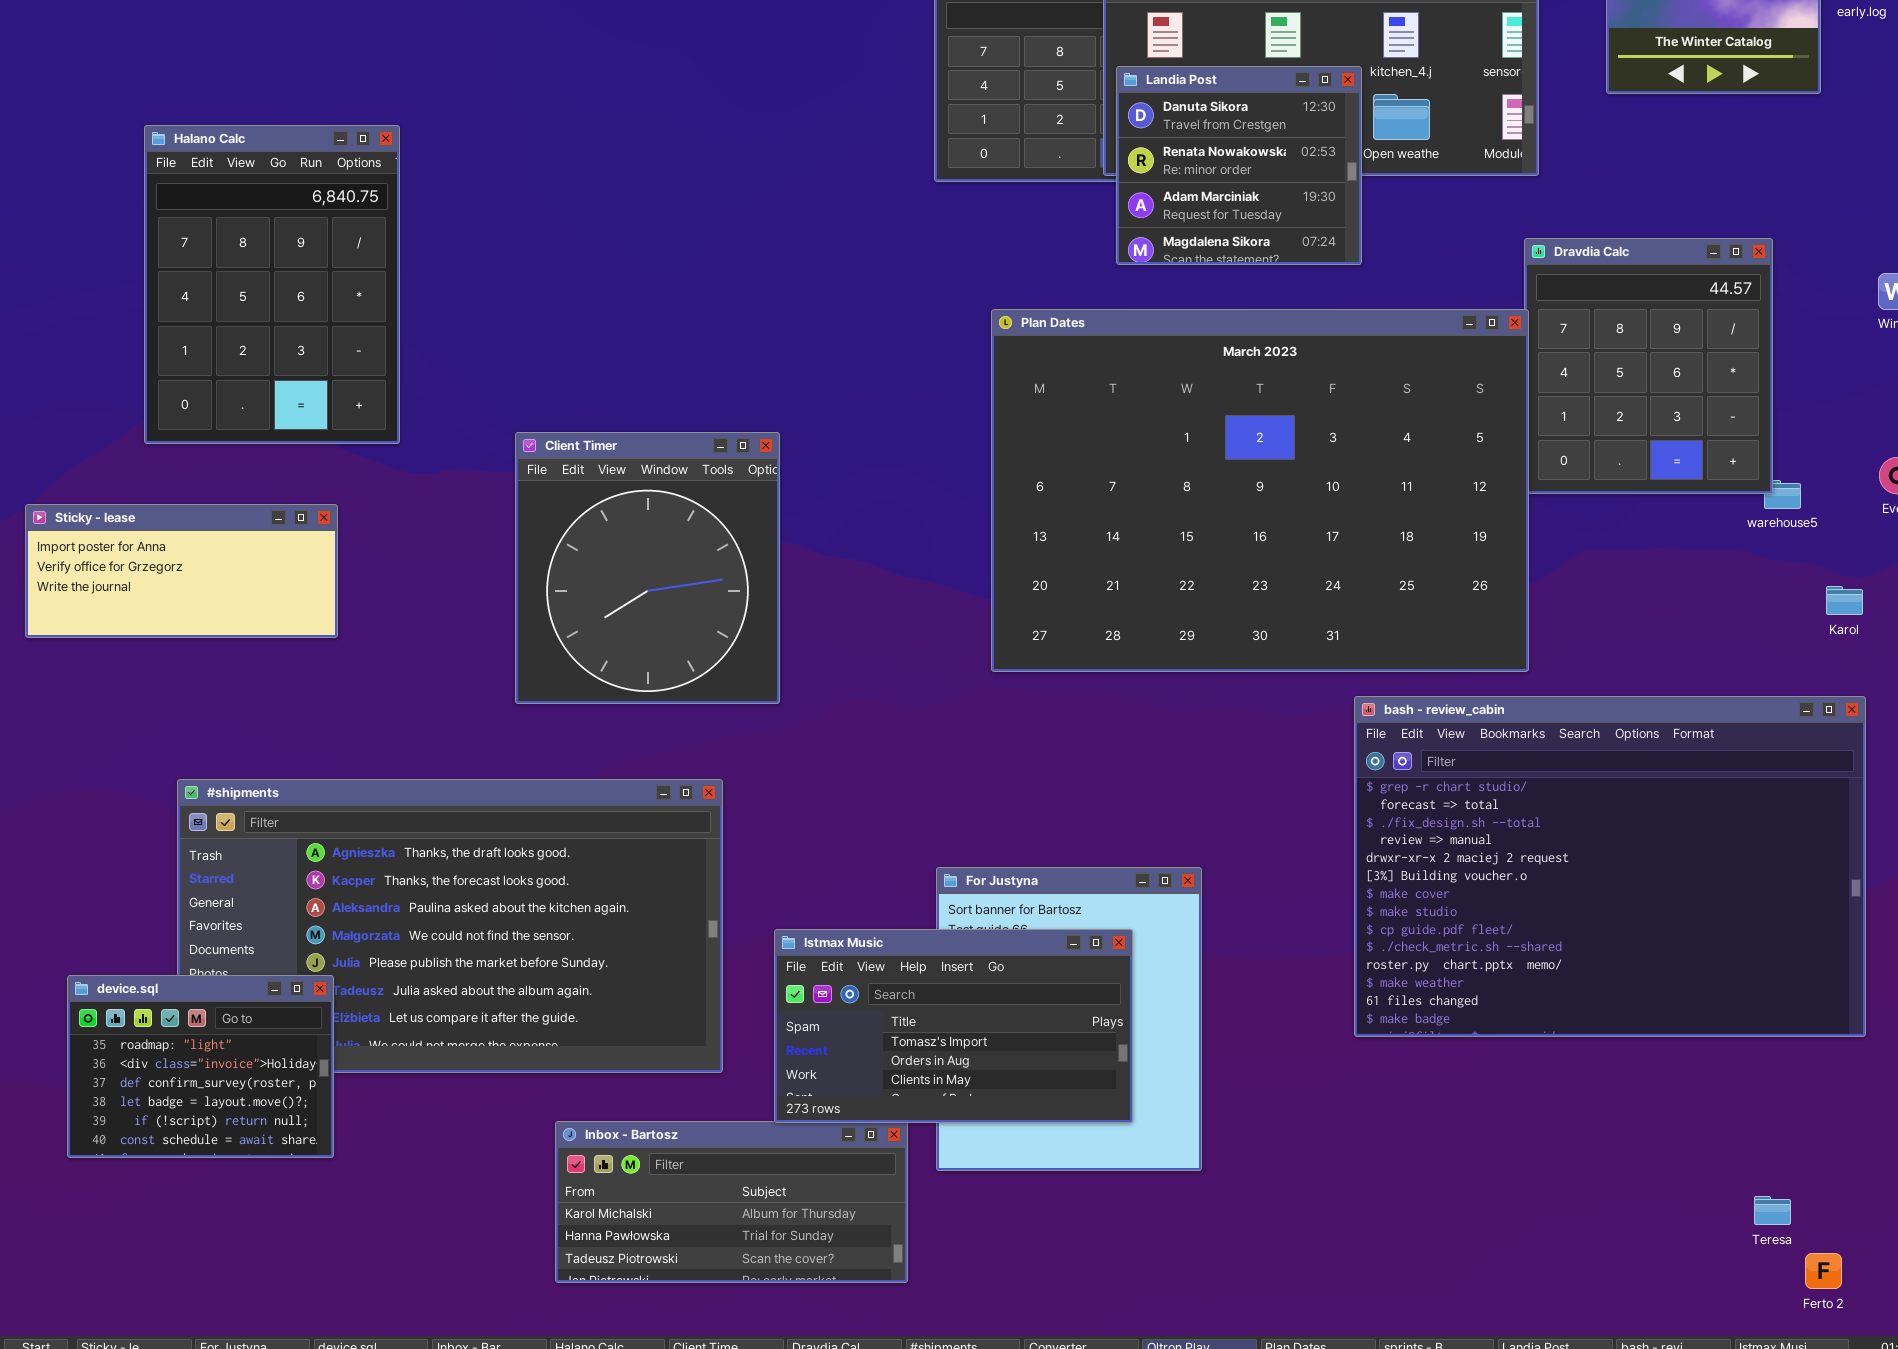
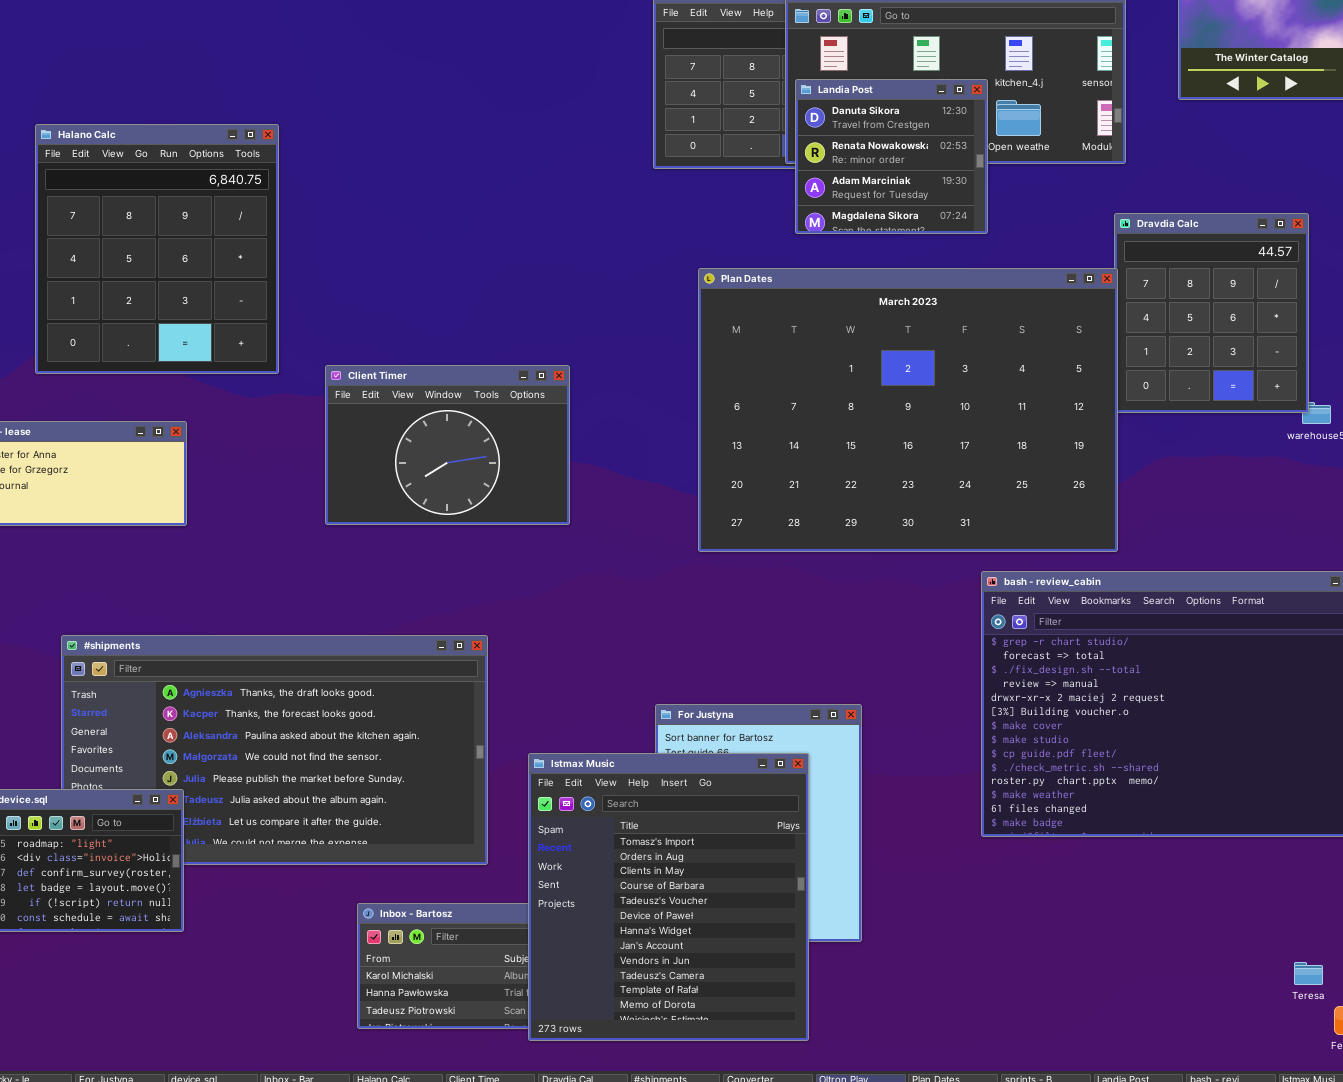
Halano Calc: [144,125,400,444] -> [35,124,279,374], resized
Client Timer: [515,432,780,704] -> [325,365,570,525], resized
Istmax Music: [774,929,1133,1123] -> [528,753,809,1041], resized

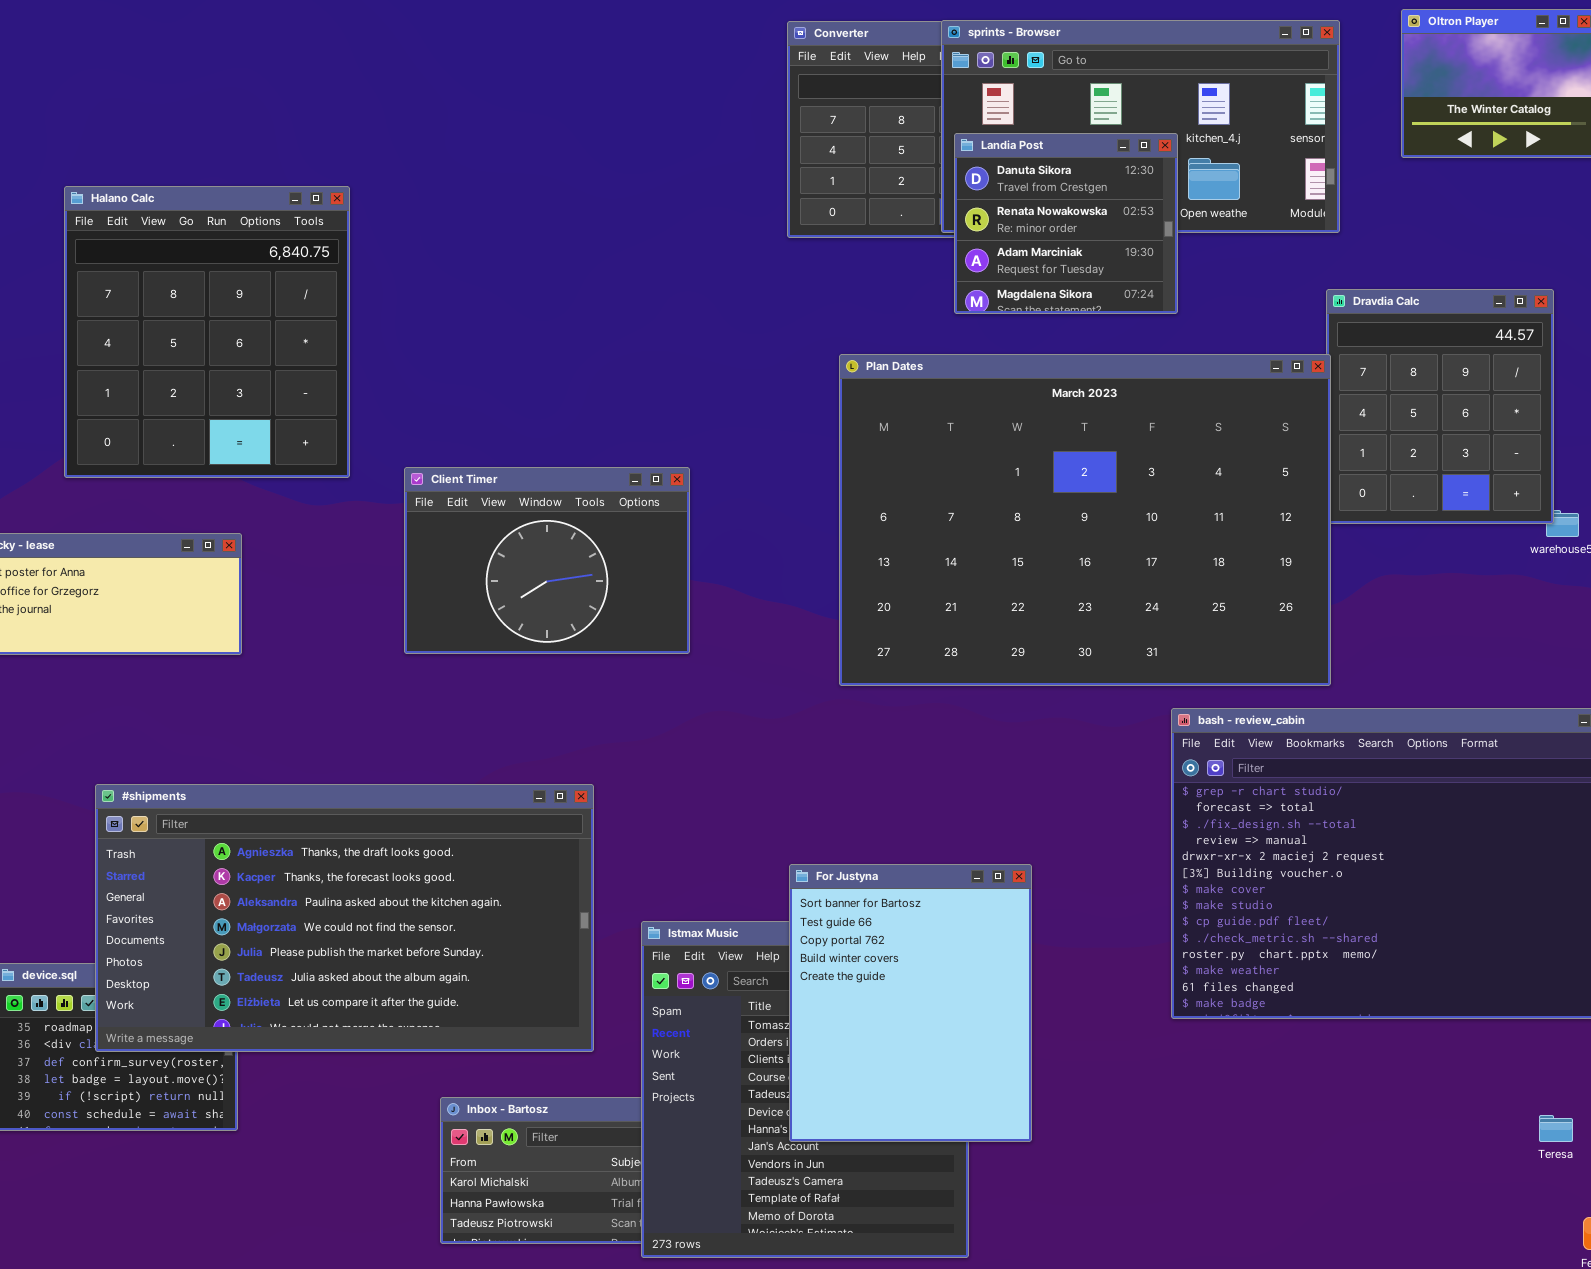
#shipments: [61,635,488,865] -> [95,784,594,1052], raised
For Justyna: [655,704,862,942] -> [789,864,1032,1142], raised
Teresa: [1294,962,1323,985] -> [1539,1115,1573,1142], moved

